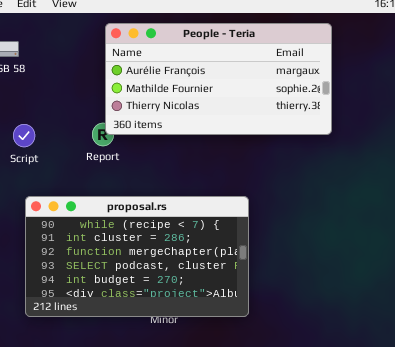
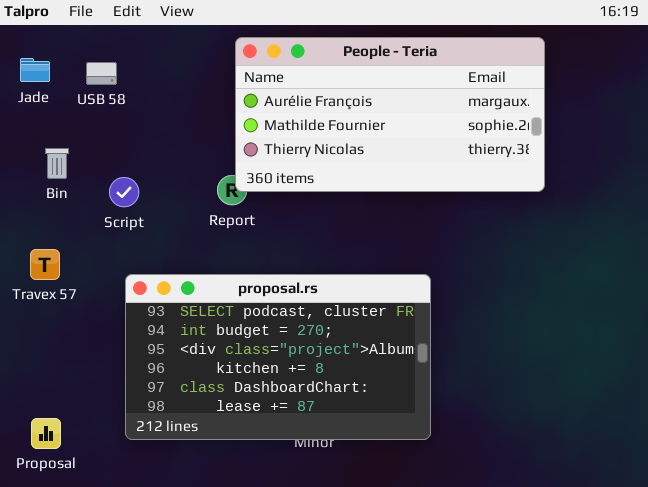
proposal.rs: [25,196,249,317] -> [125,274,431,440], scrolled down 3 rows

